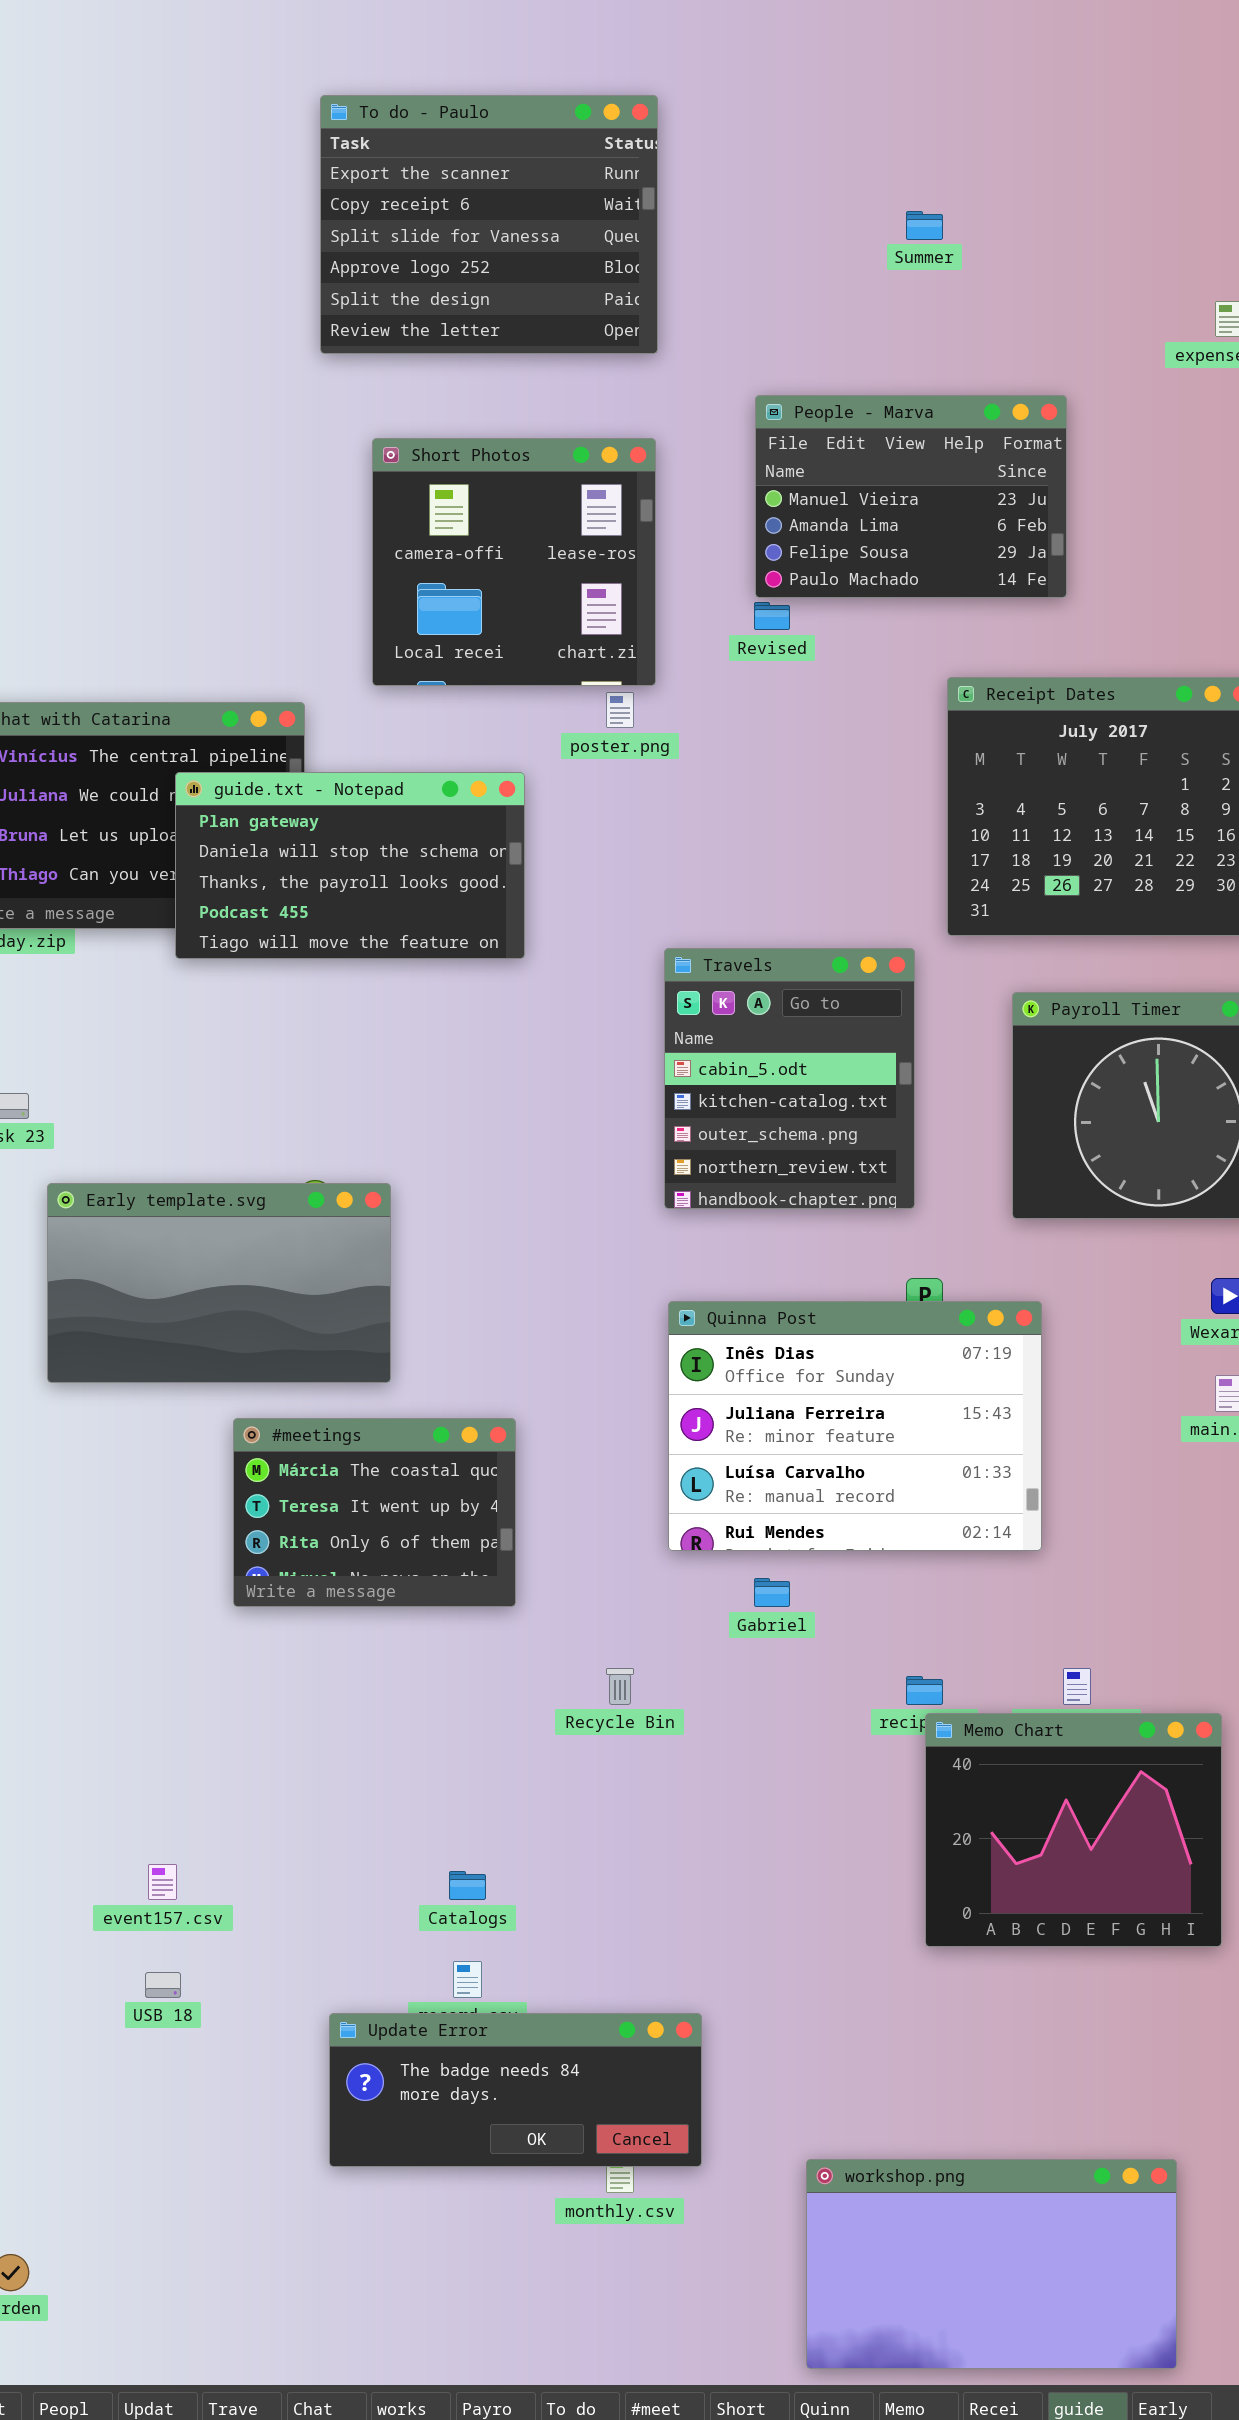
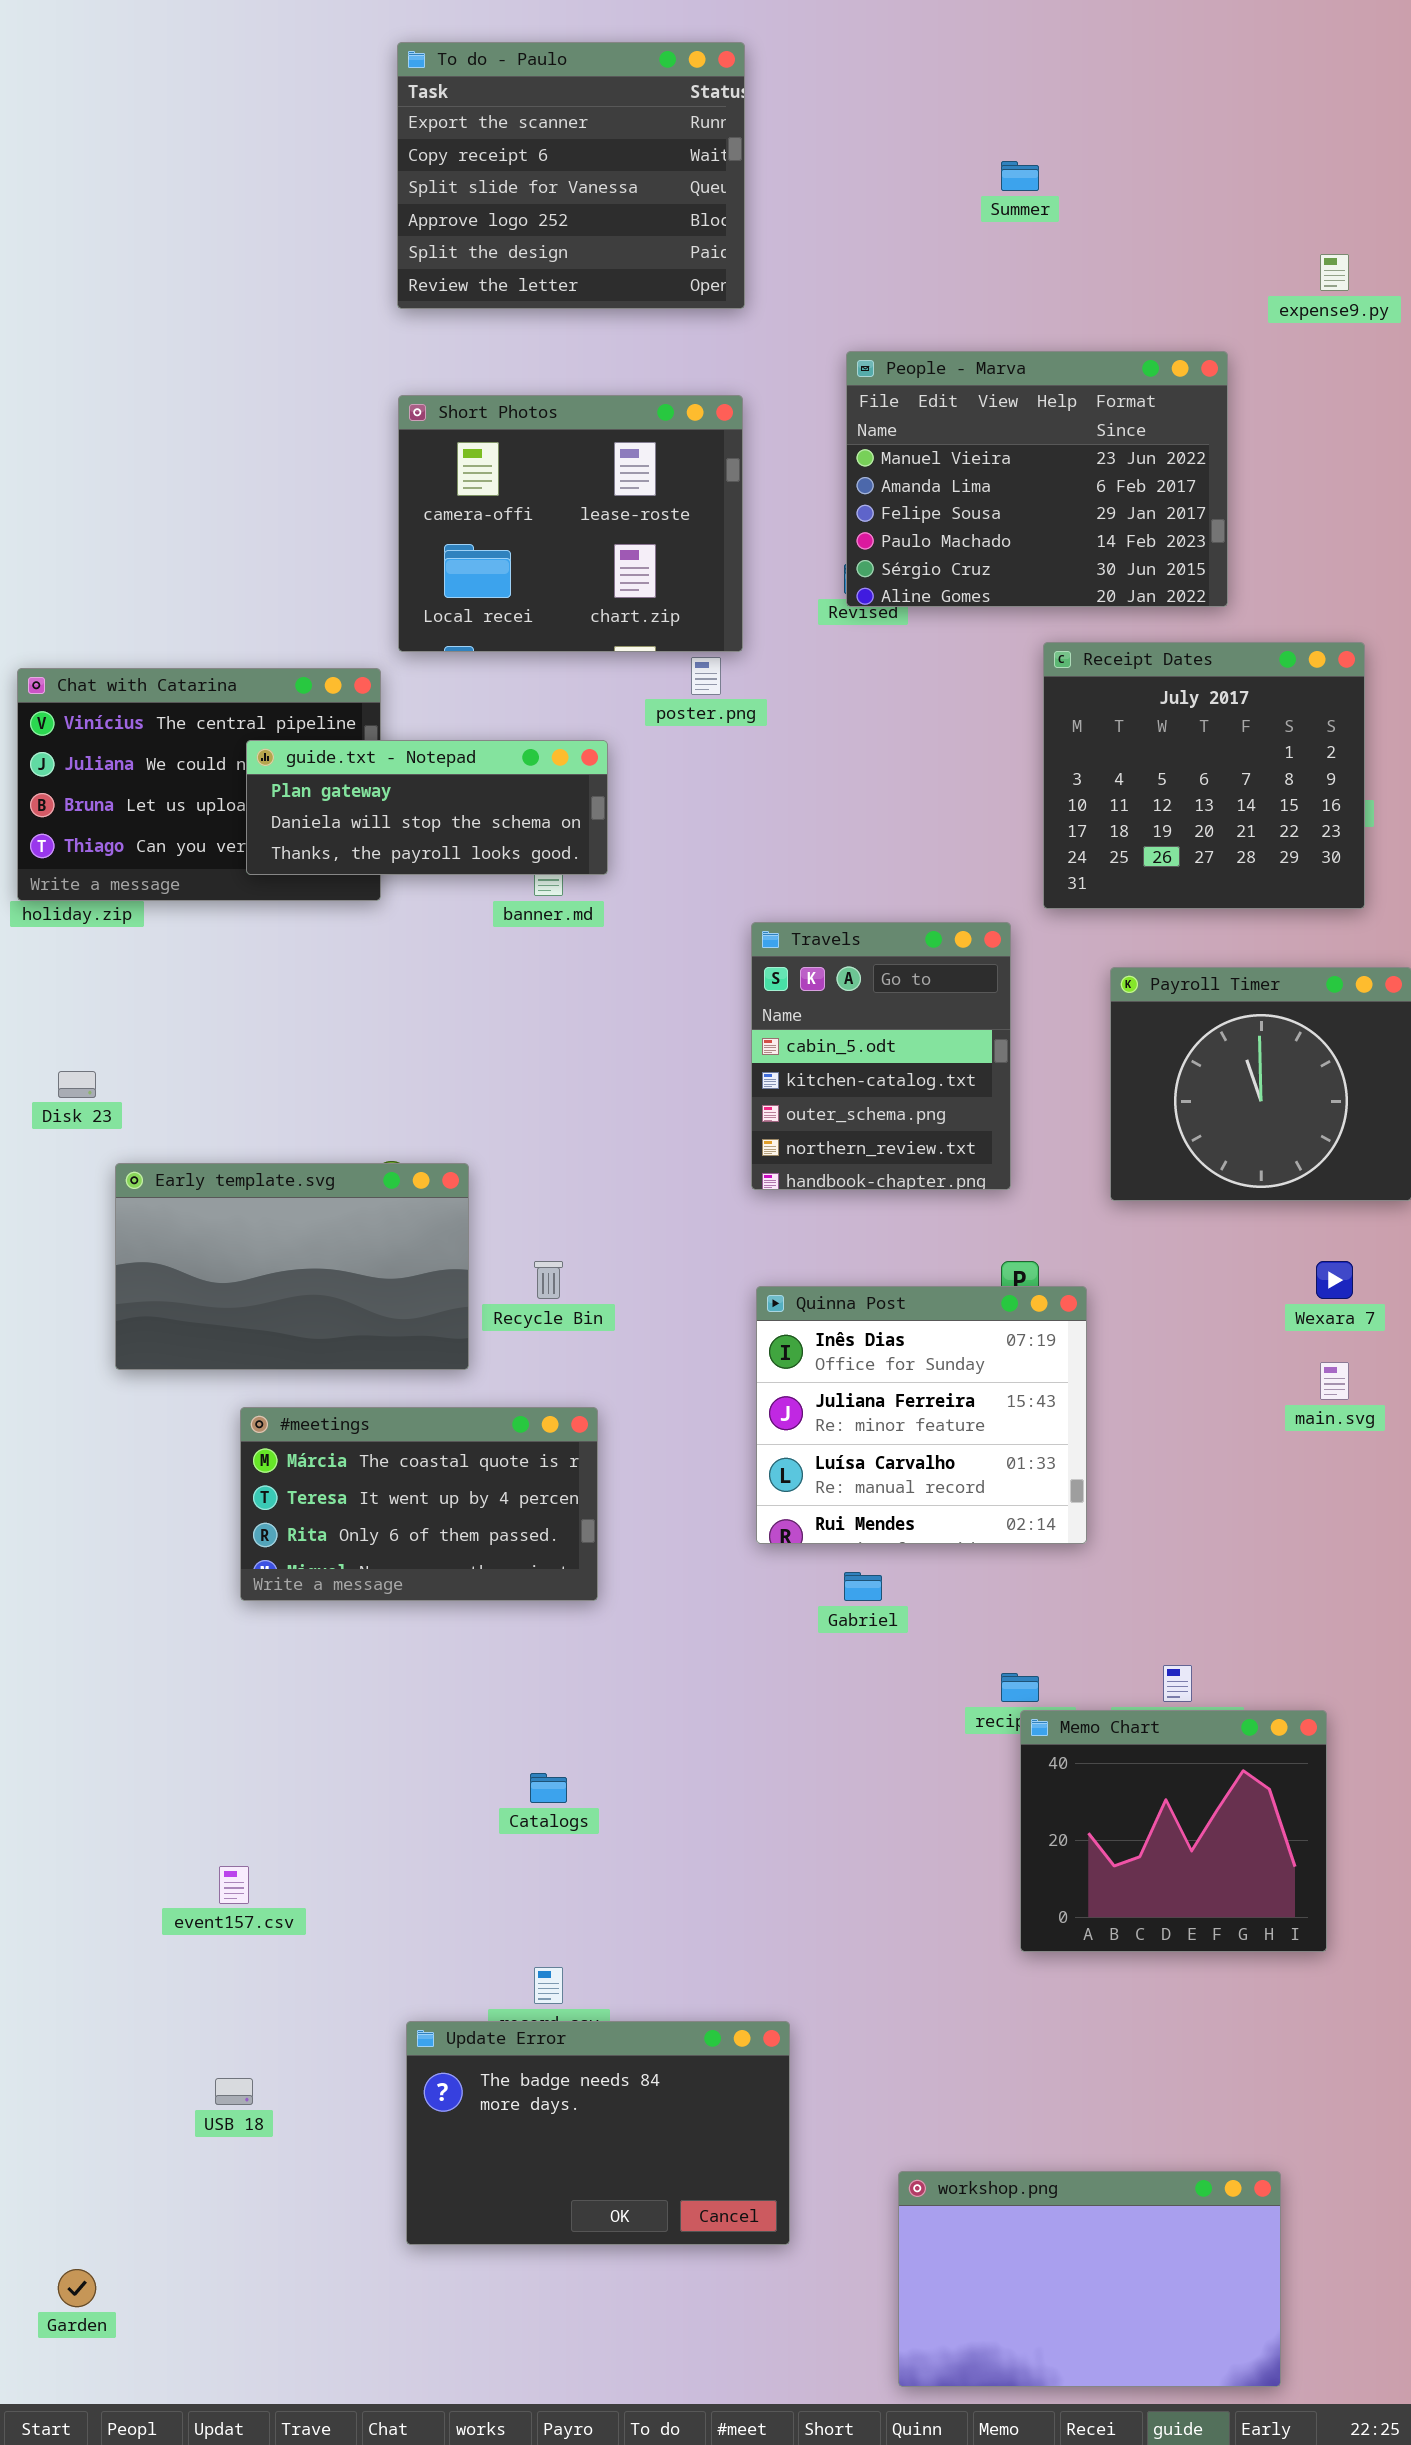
People - Marva: [755,395,1067,598] -> [846,351,1228,607], resized
Short Photos: [372,438,656,686] -> [398,395,743,652], resized
guide.txt - Notepad: [175,772,525,959] -> [246,740,608,875], resized
Quinna Post: [668,1301,1042,1551] -> [756,1286,1087,1544], resized
#meetings: [233,1418,516,1607] -> [240,1407,598,1601], resized
Recycle Bin: [606,1668,634,1705] -> [534,1261,563,1299], moved
Catalogs: [449,1871,486,1900] -> [530,1773,567,1803], moved
USB 18: [145,1972,181,1998] -> [215,2078,253,2105], moved
Update Error: [329,2013,702,2167] -> [406,2021,790,2245], resized

